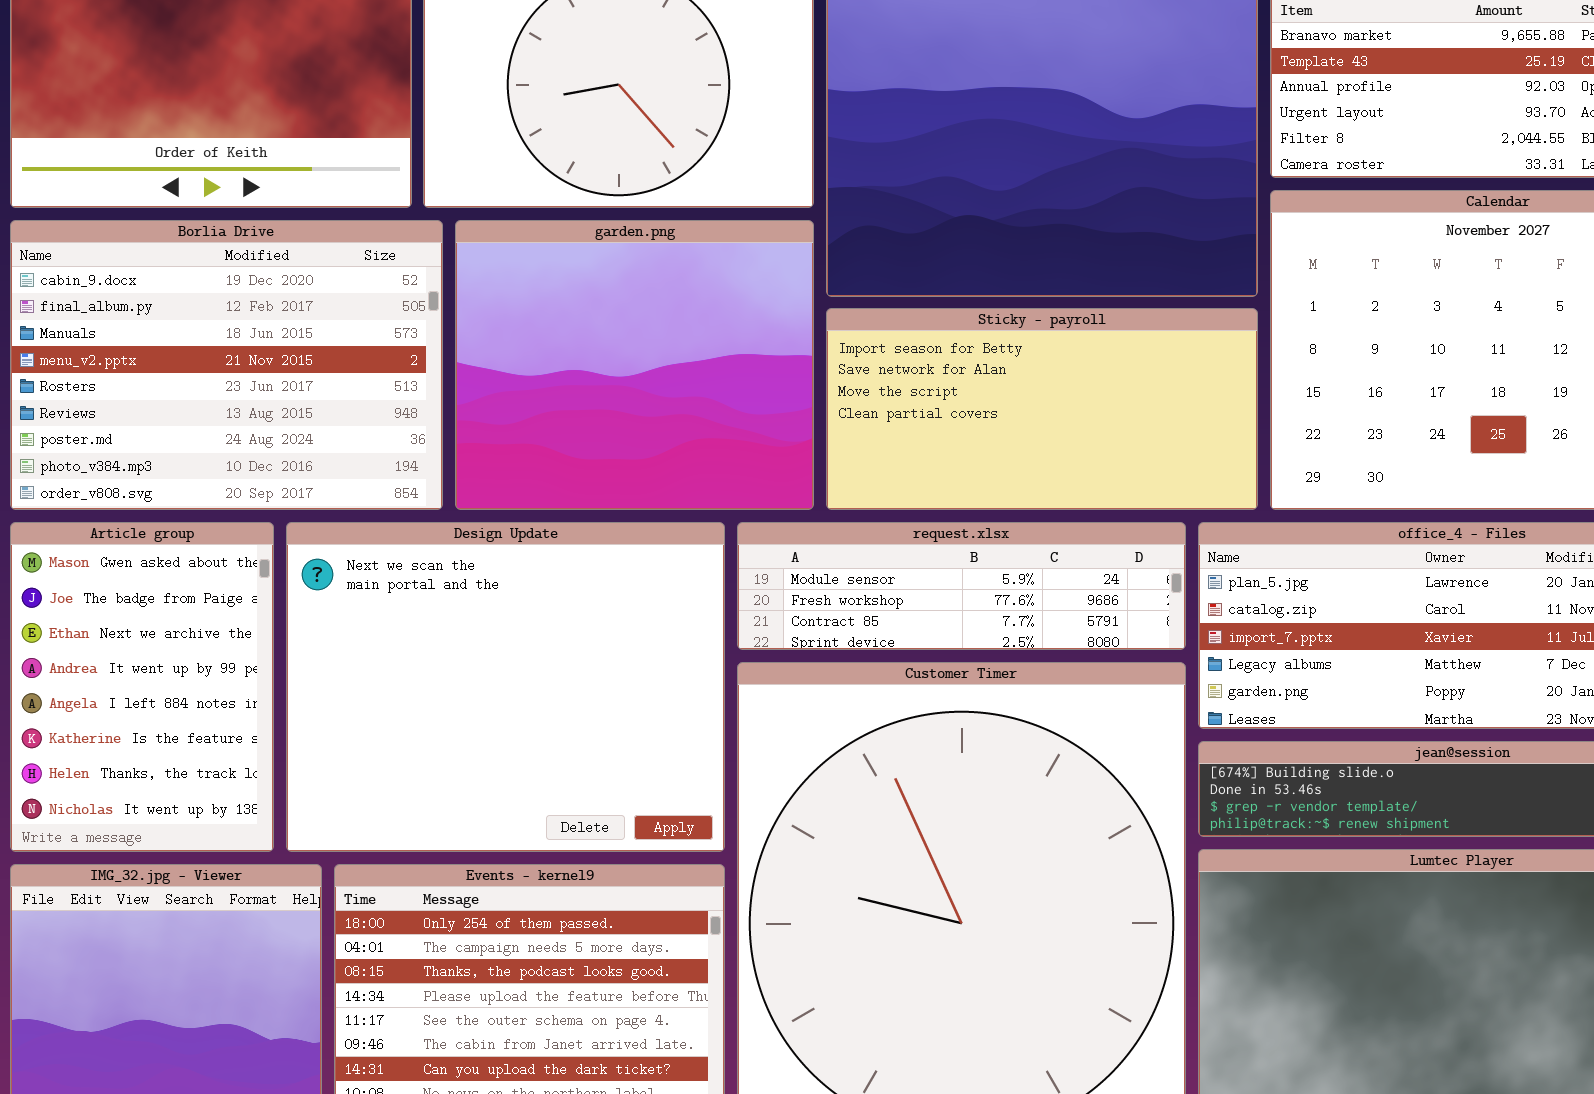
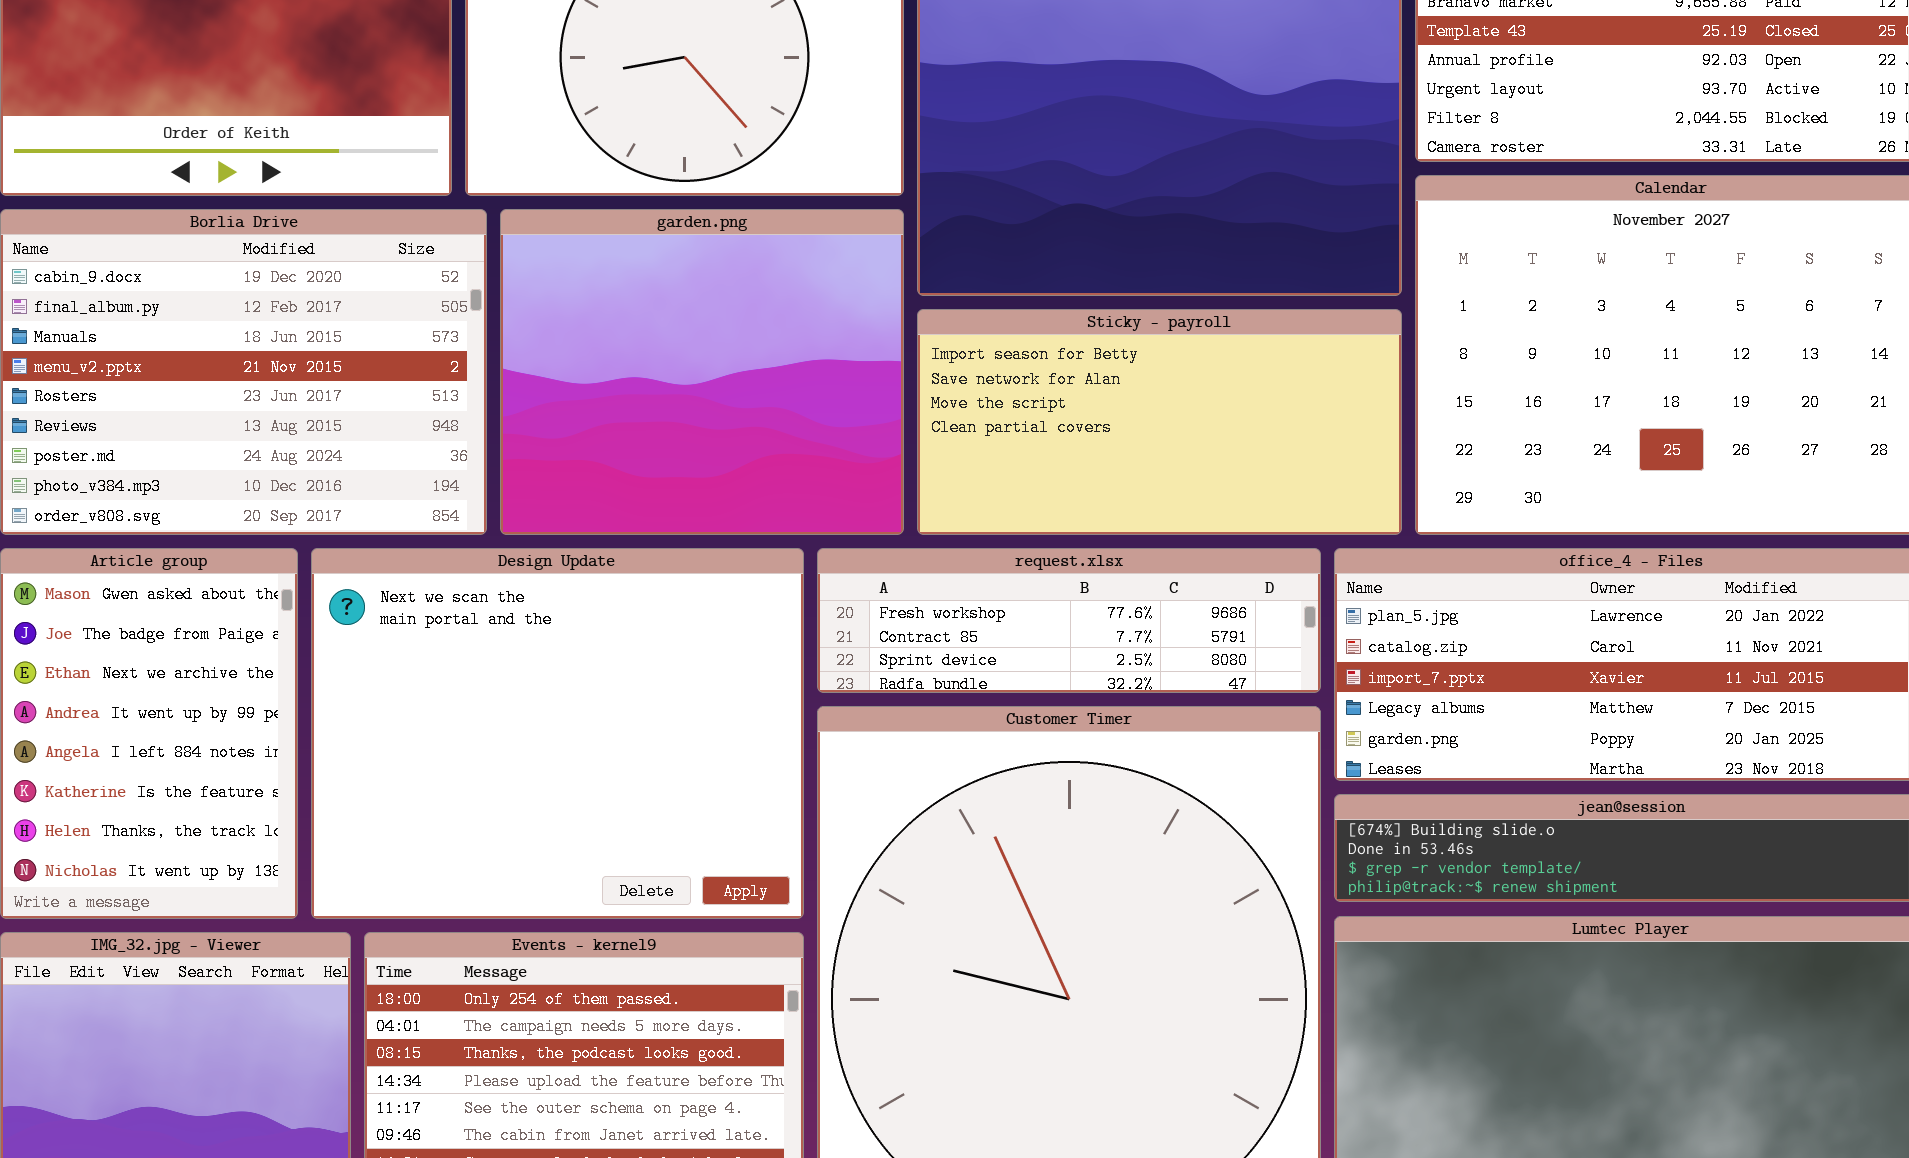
request.xlsx: [737,522,1186,650] -> [817,548,1321,693], scrolled down 1 row

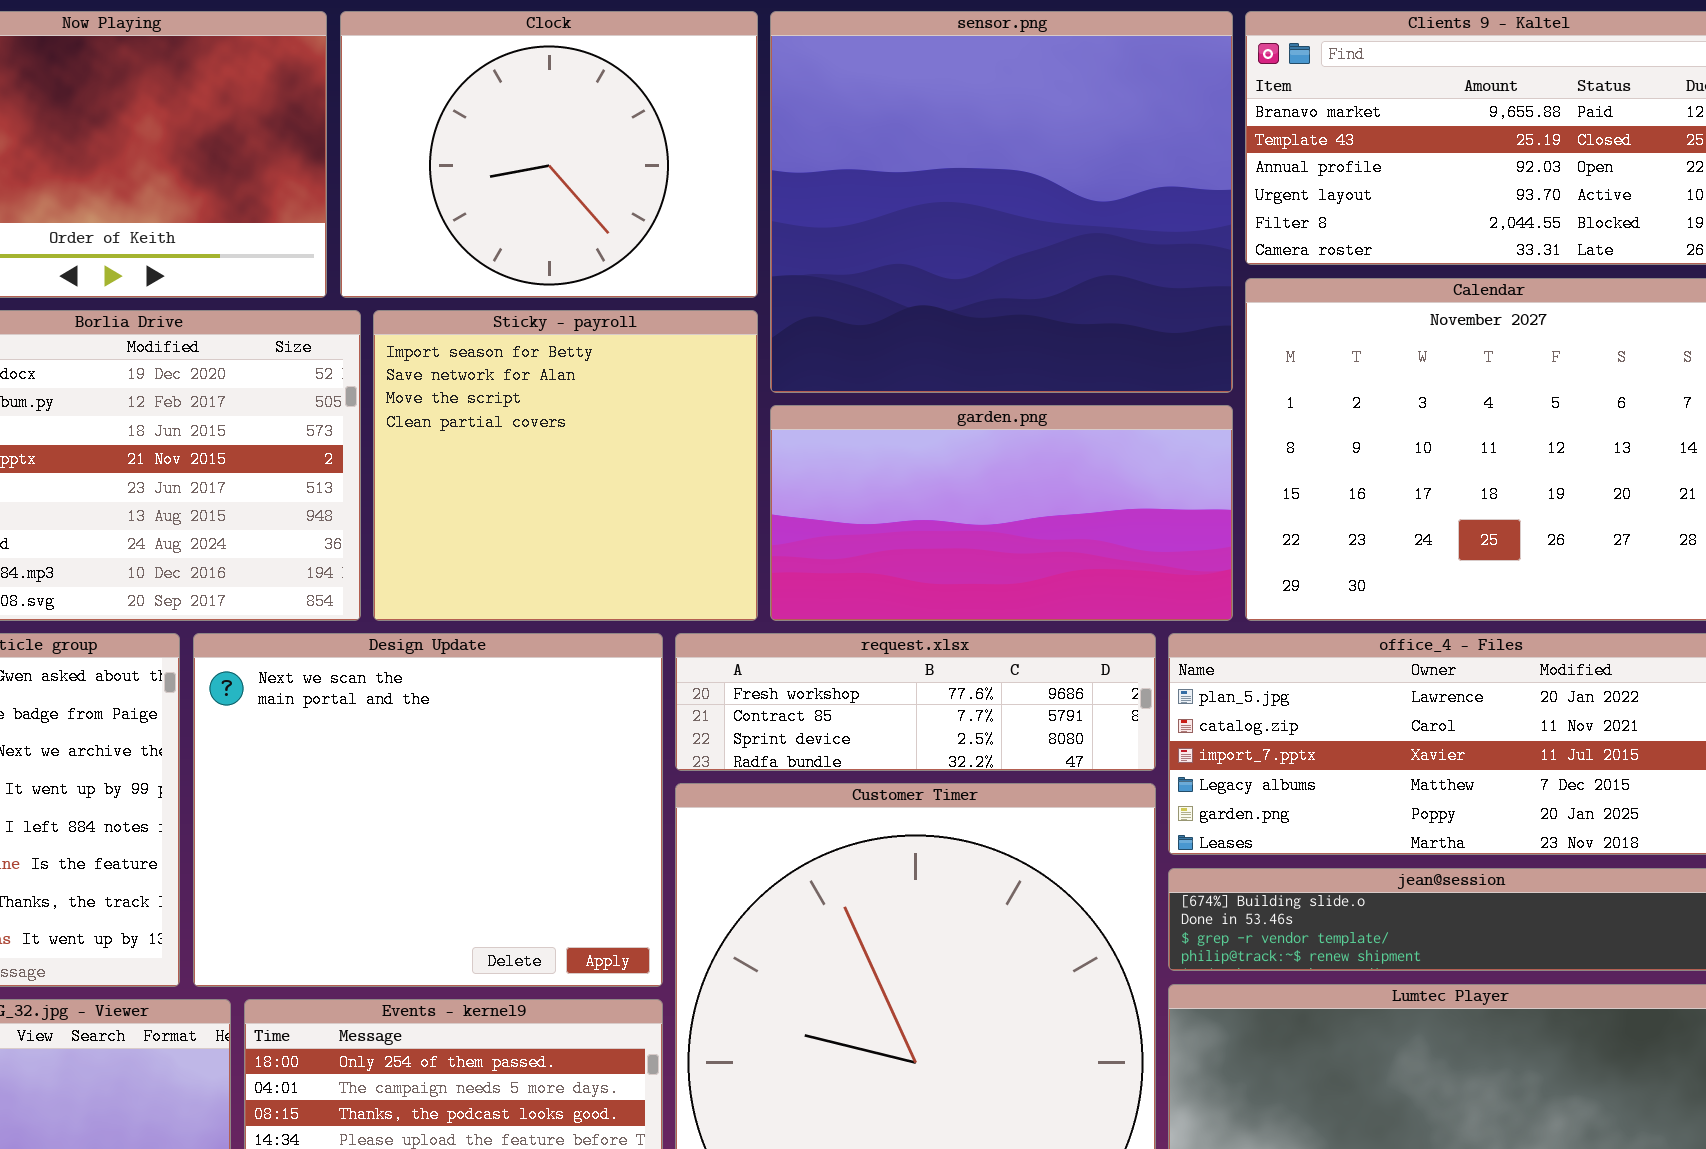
garden.png: [500,209,904,535] -> [770,405,1233,621], moved, resized
Sticky - payroll: [917,309,1402,535] -> [373,310,758,621], moved, resized

